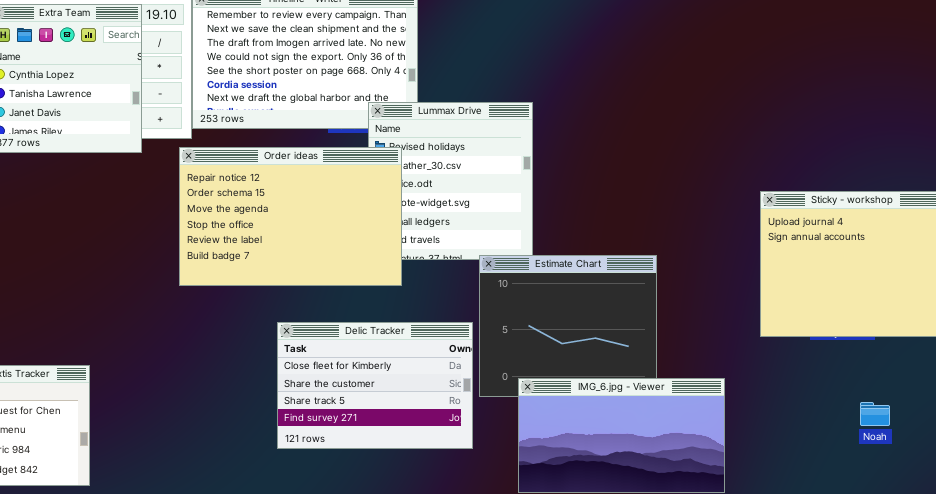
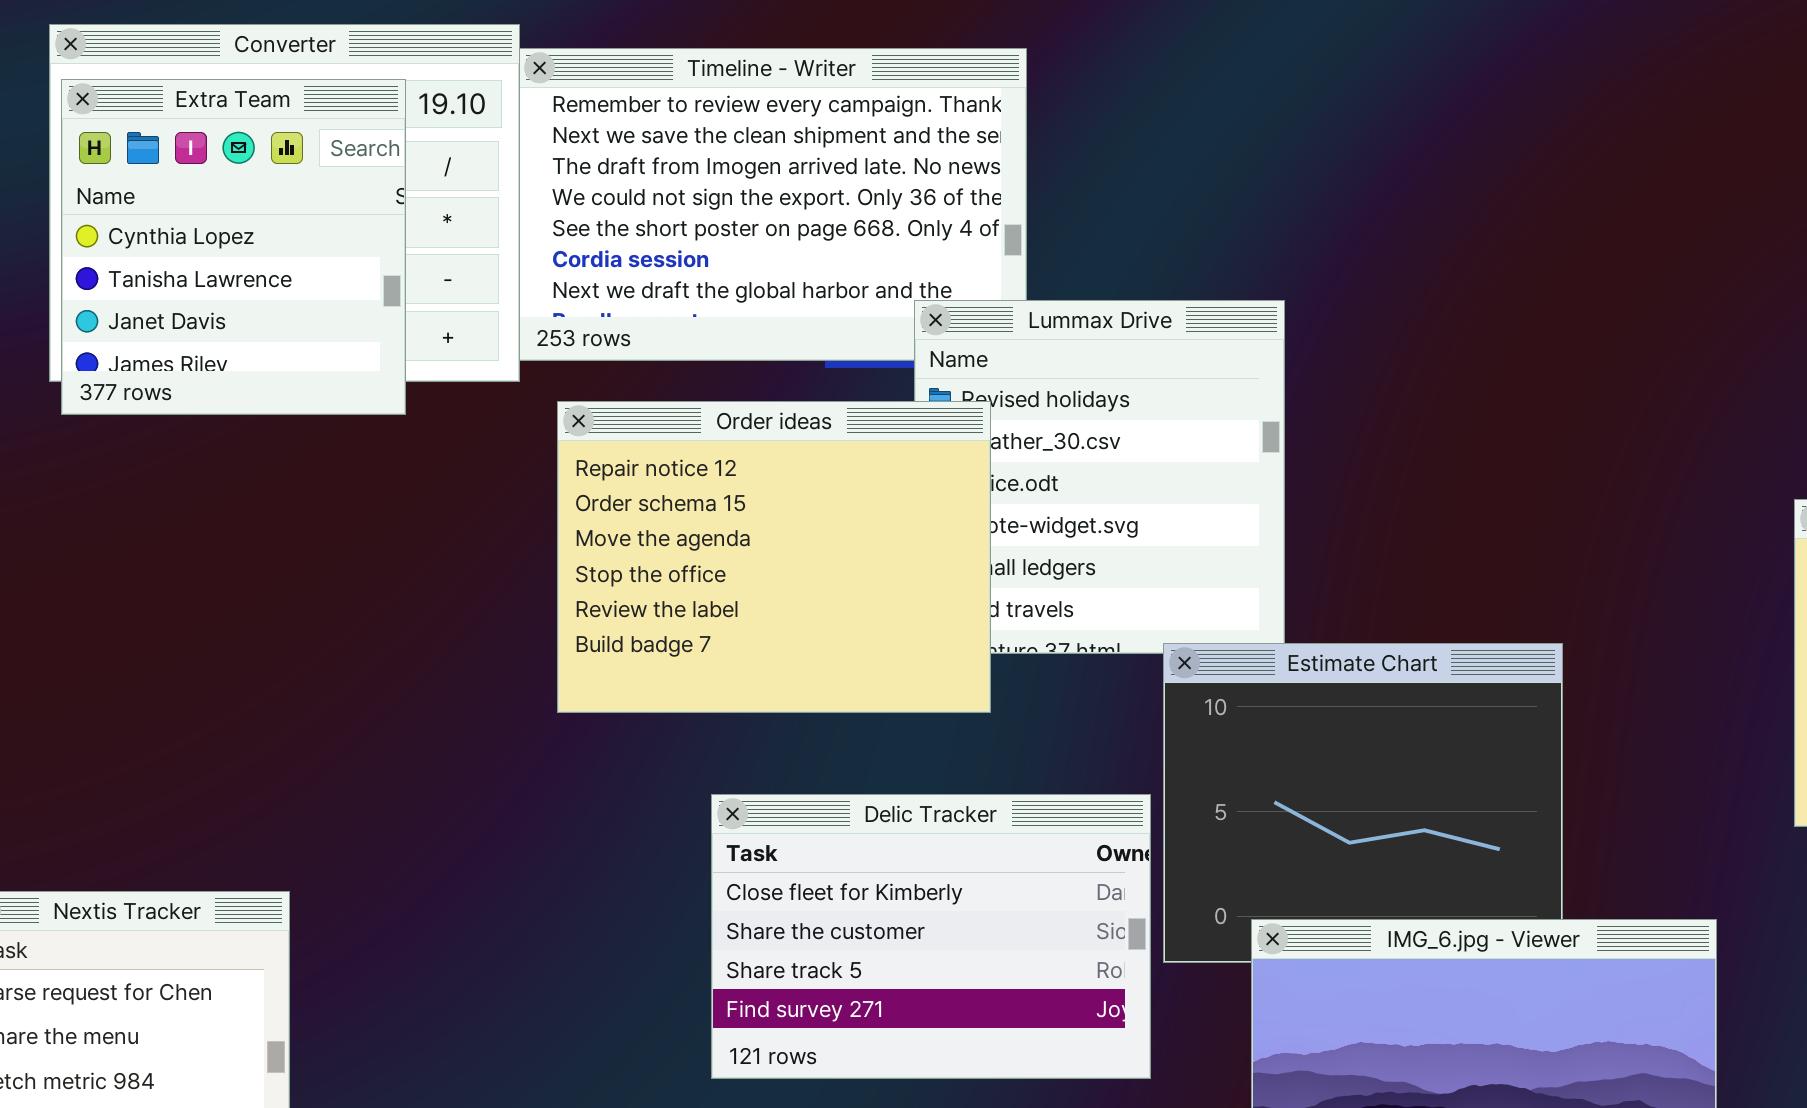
Order ideas: [179,147,402,286] -> [557,401,991,713], resized

